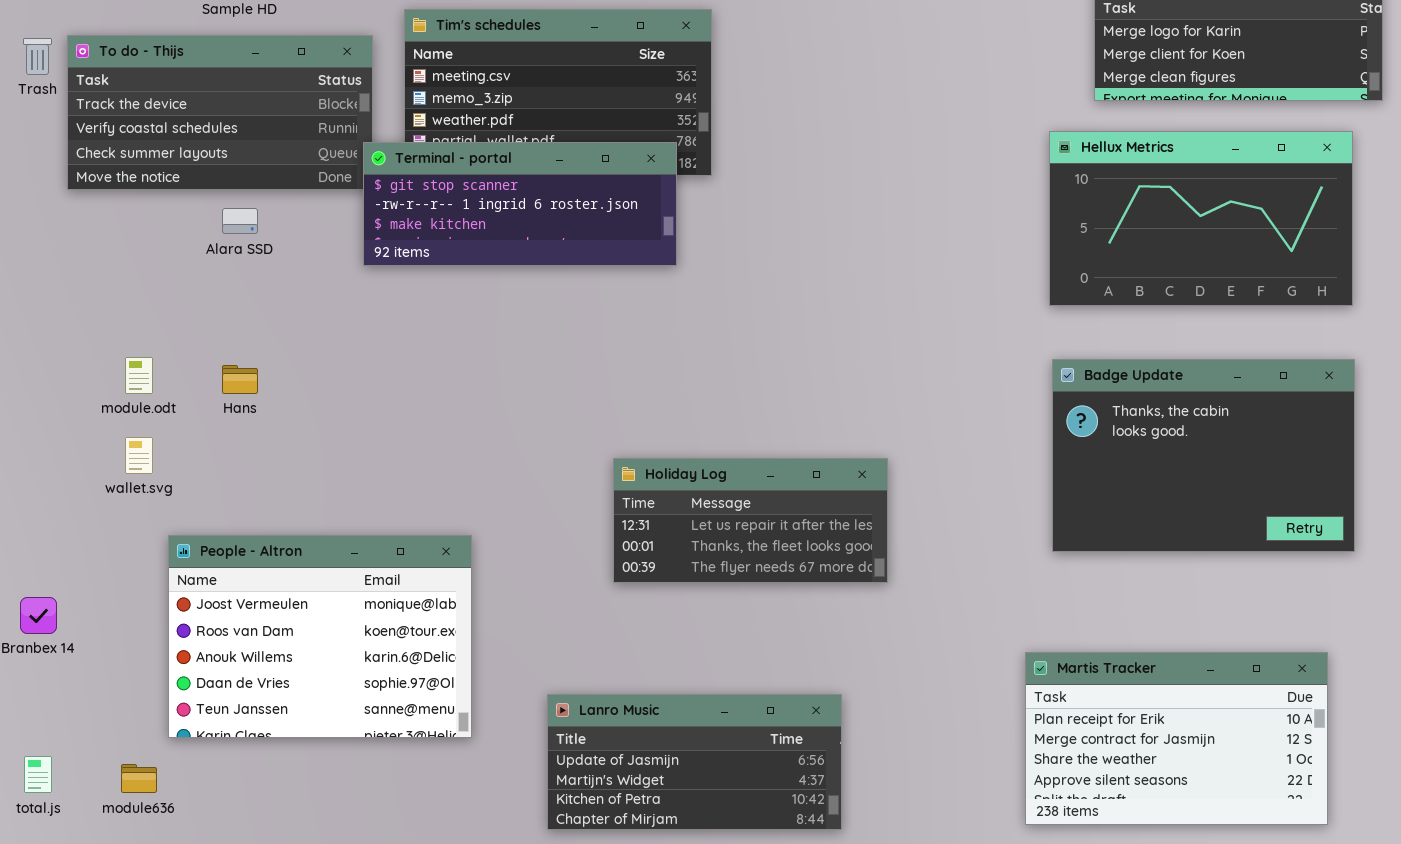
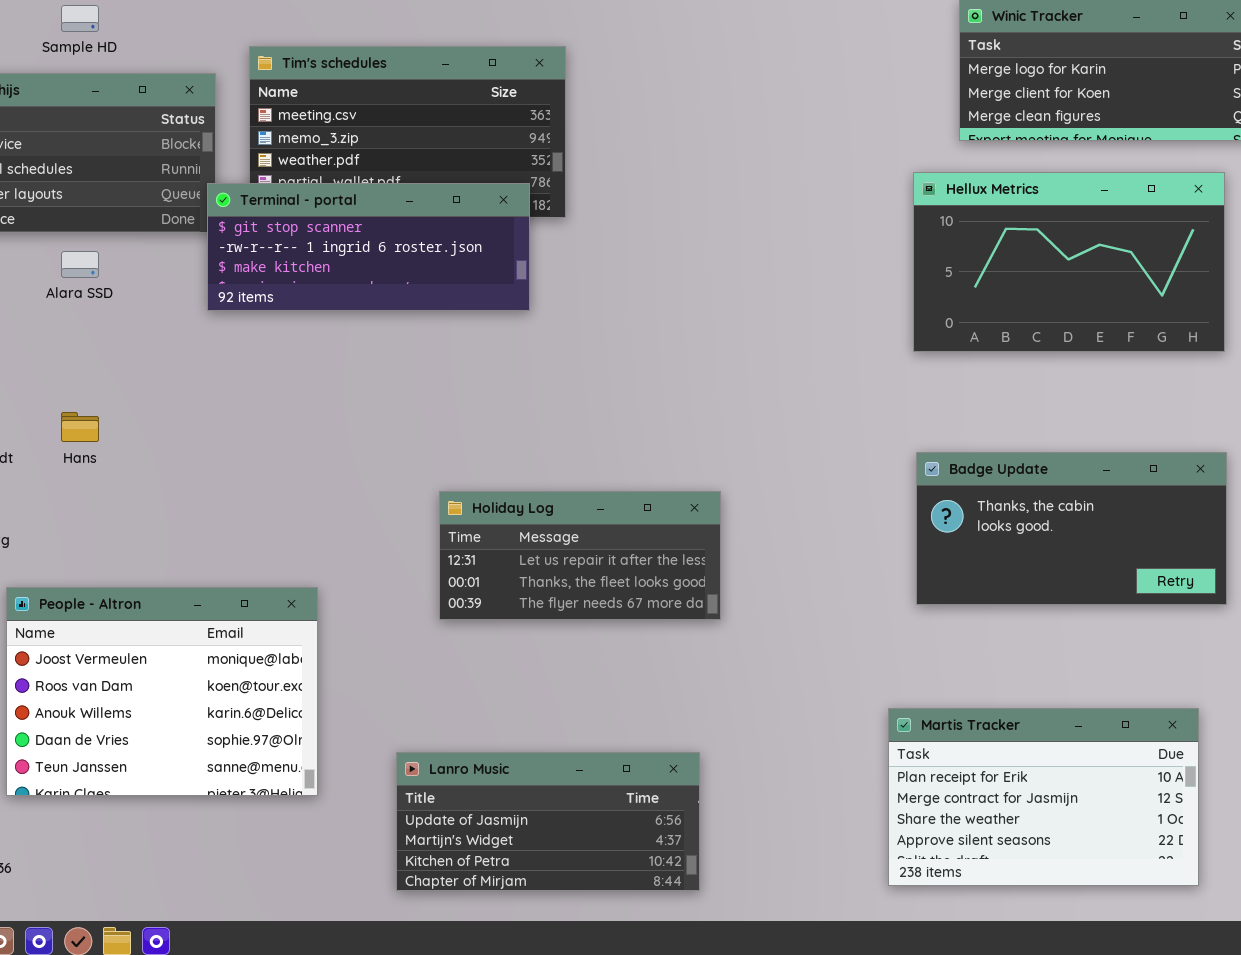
Badge Update: [1052,359,1355,552] -> [916,452,1227,605], resized
Holiday Log: [613,458,888,583] -> [439,491,721,620], moved

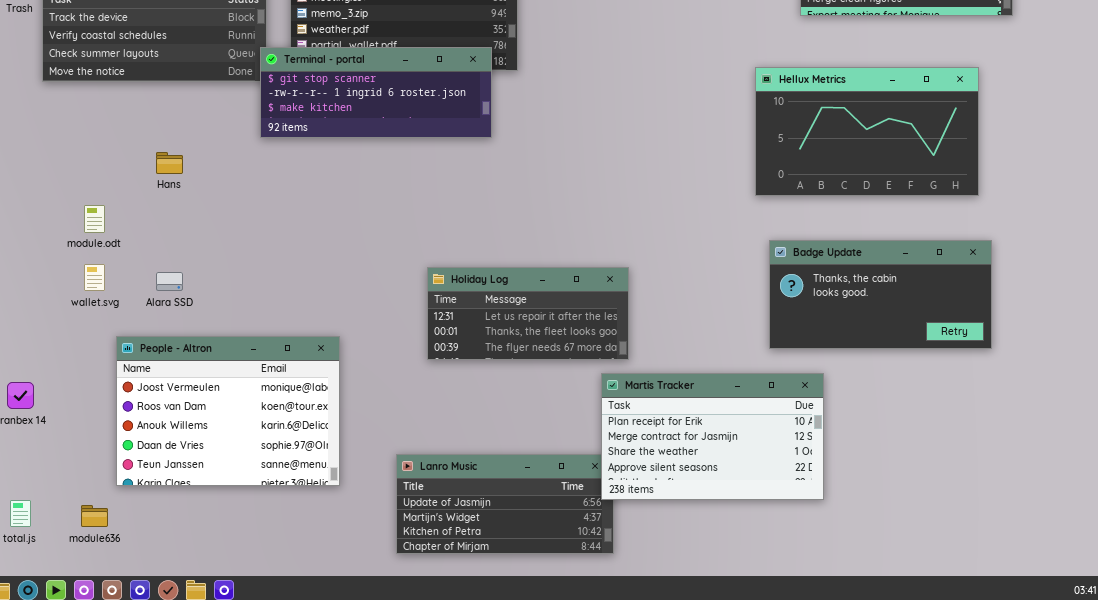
Hellux Metrics: [913,172,1225,352] -> [755,67,979,196], moved
Alara SSD: [61,251,99,278] -> [156,272,183,291], moved
Hans: [61,412,99,442] -> [156,152,183,174], moved
Martis Tracker: [888,708,1199,886] -> [601,373,824,500], moved

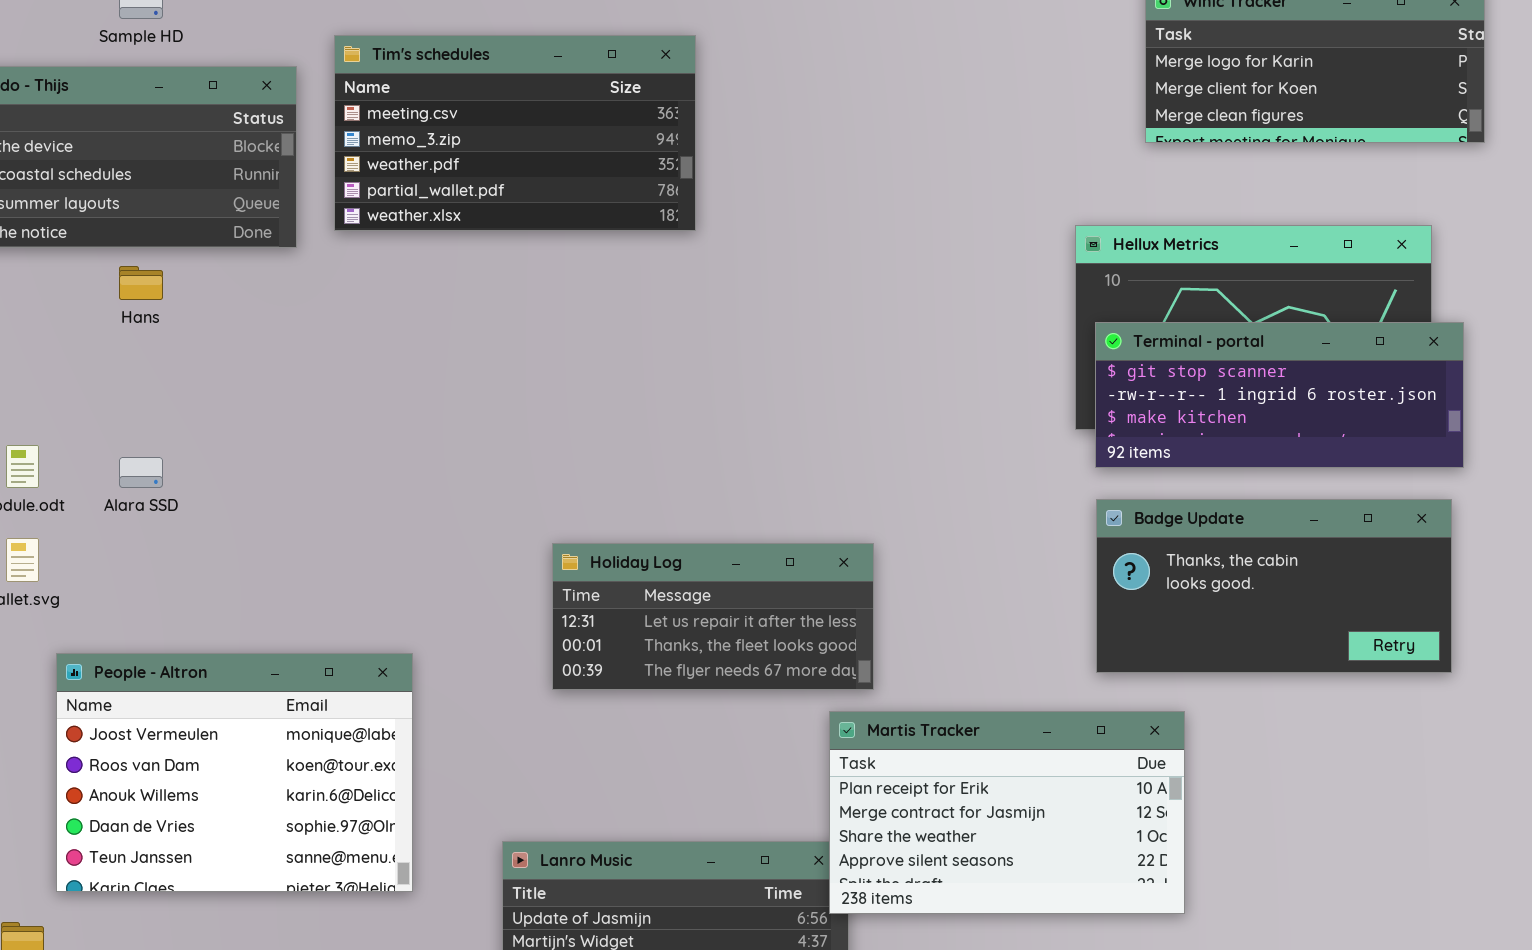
Terminal - portal: [260,47,492,138] -> [1095,322,1464,468], moved
Hans: [156,152,183,174] -> [119,266,163,300], moved
Alara SSD: [156,272,183,291] -> [119,457,163,488], moved

